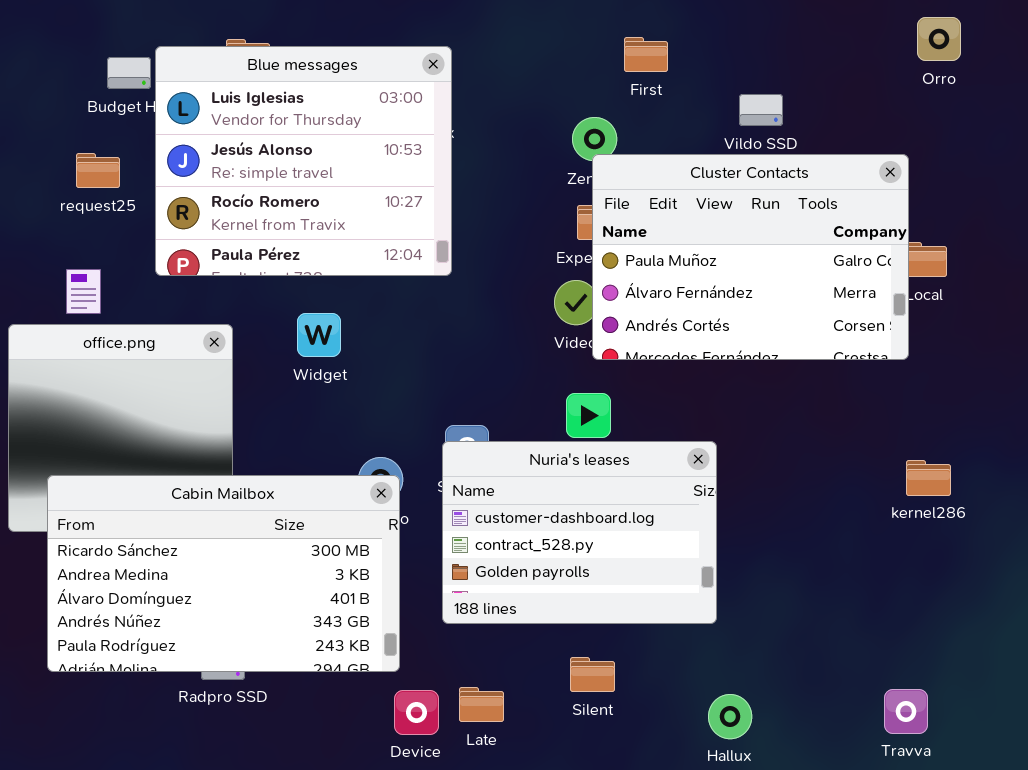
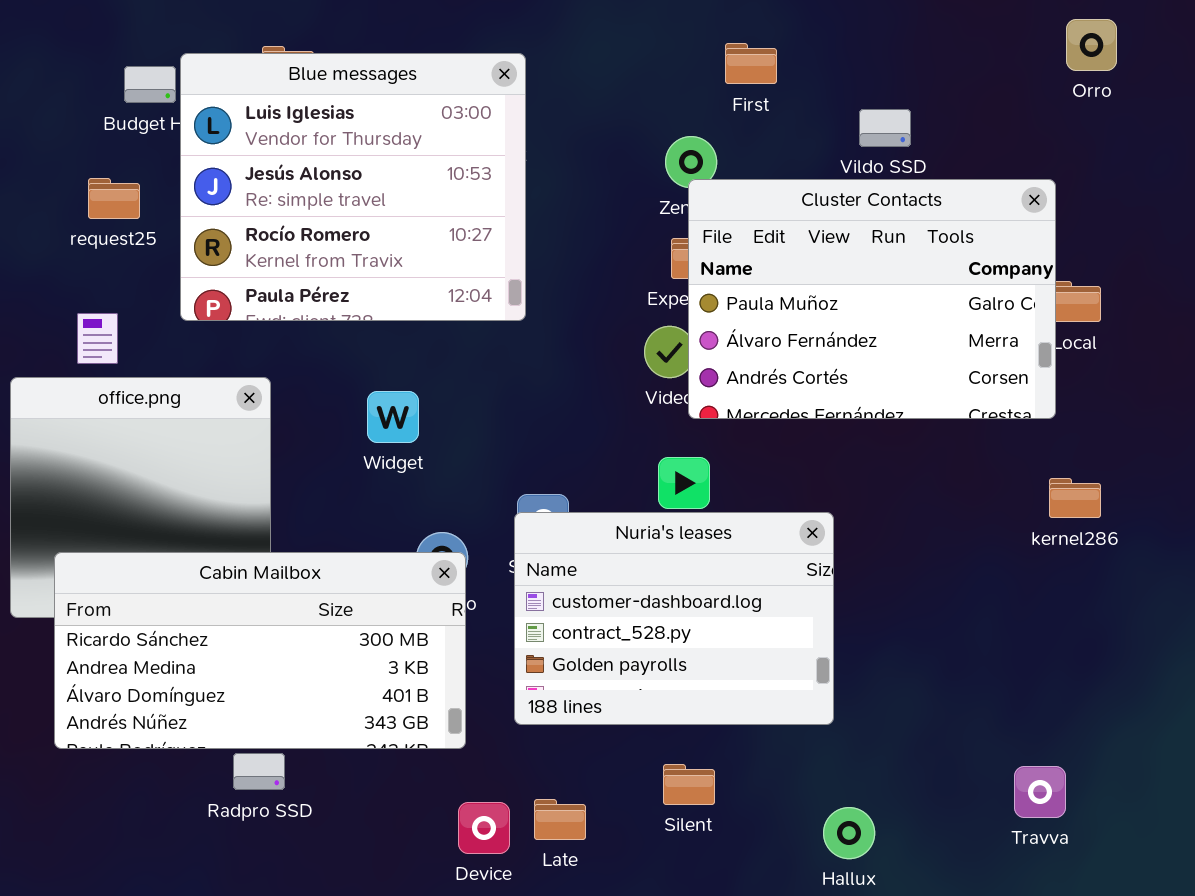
Widget: [297,313,341,357] -> [367,391,419,443], moved
kernel286: [906,460,951,496] -> [1049,478,1101,518], moved
Cabin Mailbox: [47,475,400,672] -> [54,552,466,749], resized
Travva: [884,689,928,734] -> [1014,766,1066,818], moved

